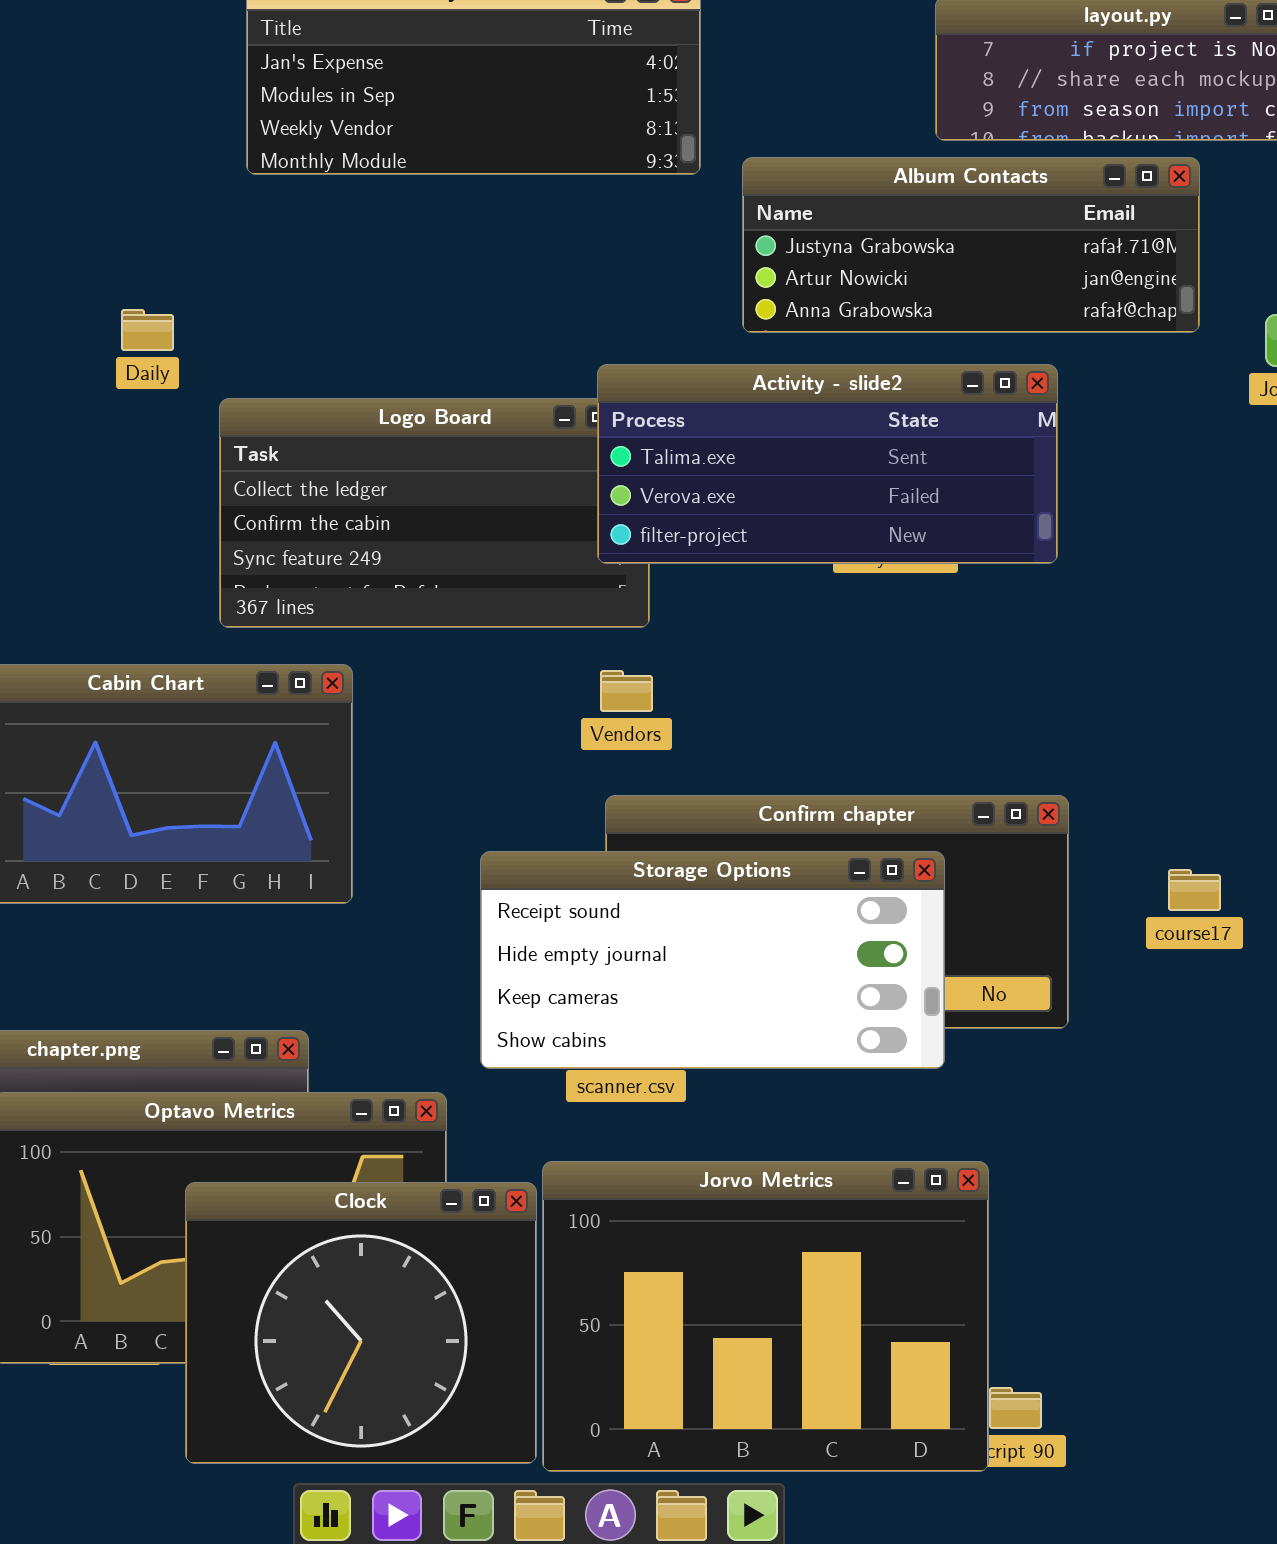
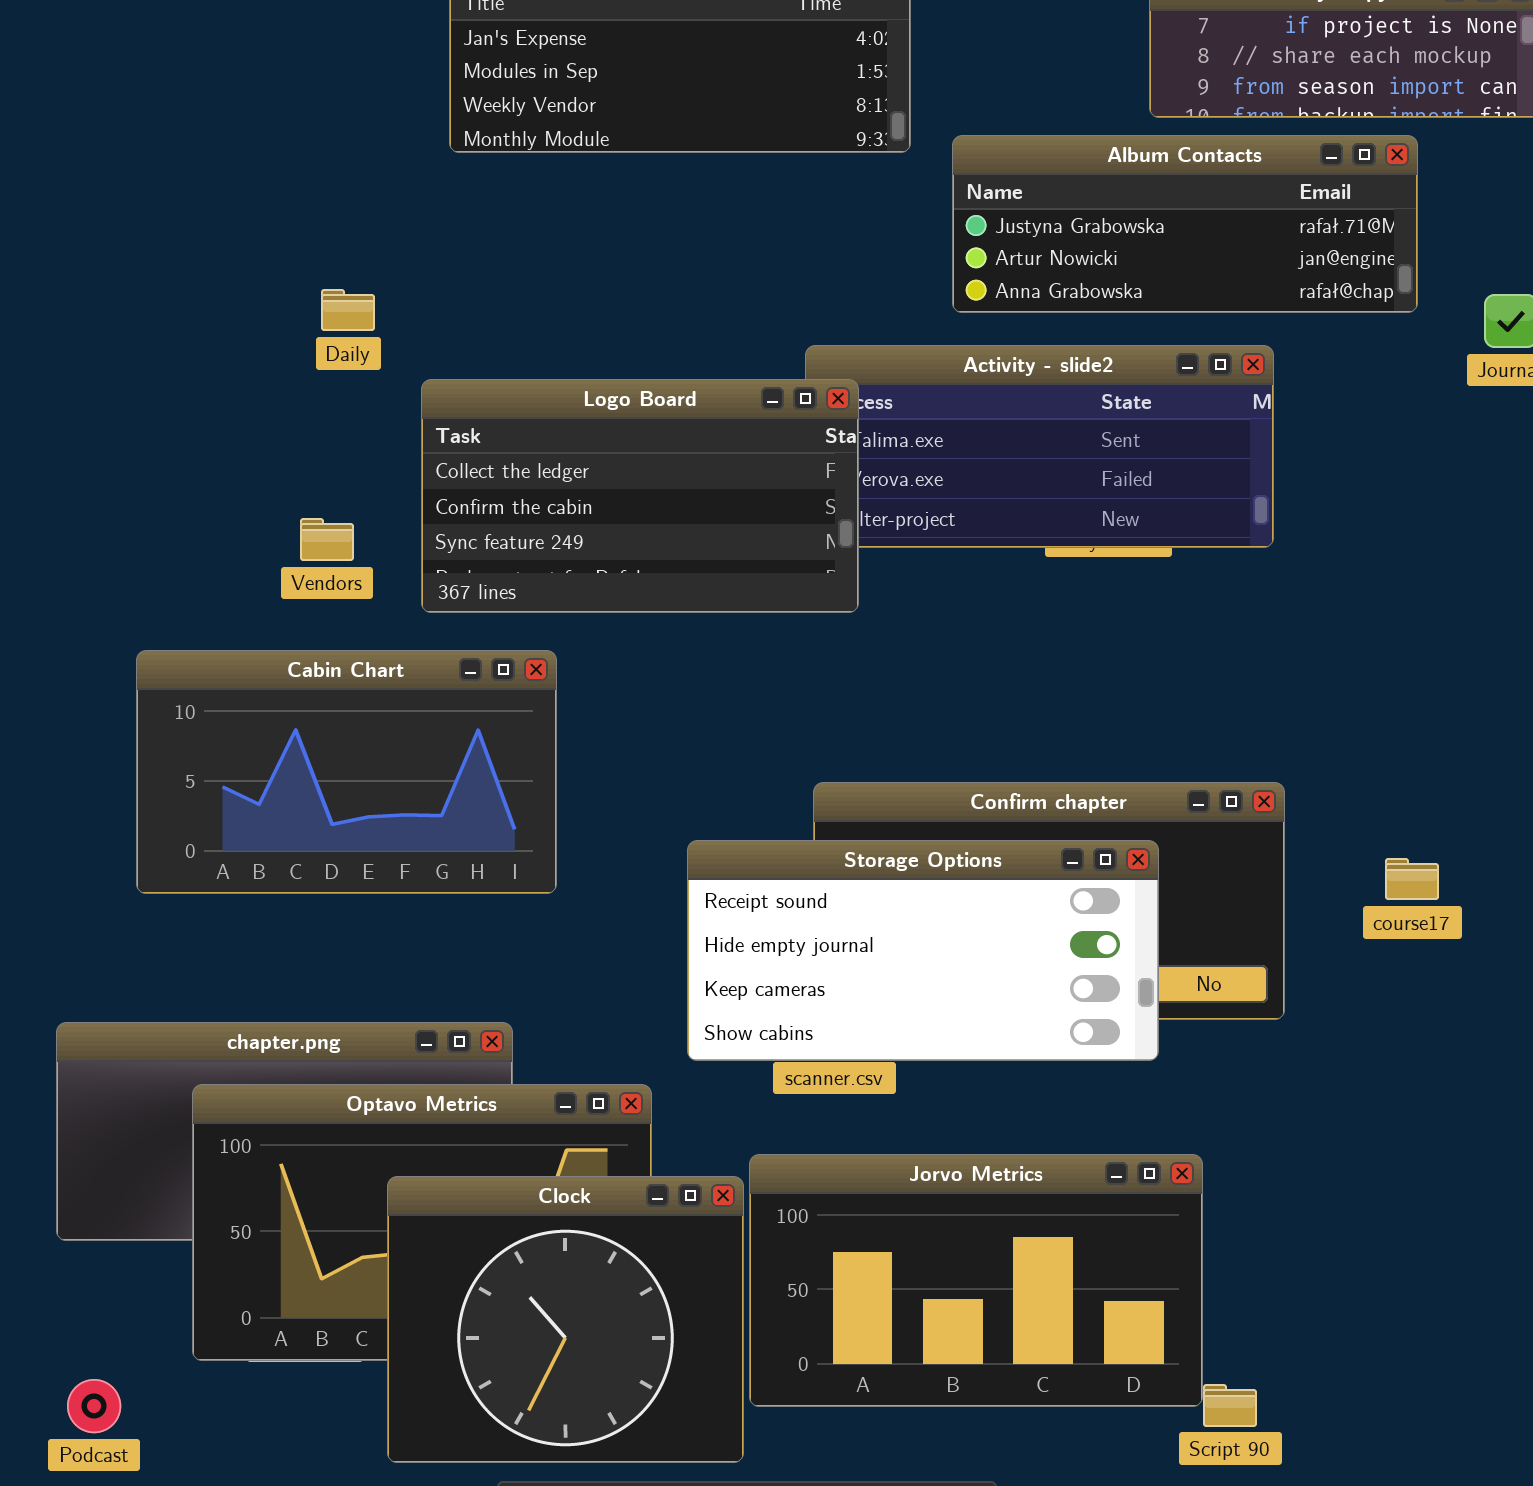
Logo Board: [219,398,650,628] -> [421,379,859,613], raised
Vendors: [600,670,653,712] -> [300,518,354,561], moved
Jorvo Metrics: [542,1161,989,1472] -> [749,1154,1203,1407], resized

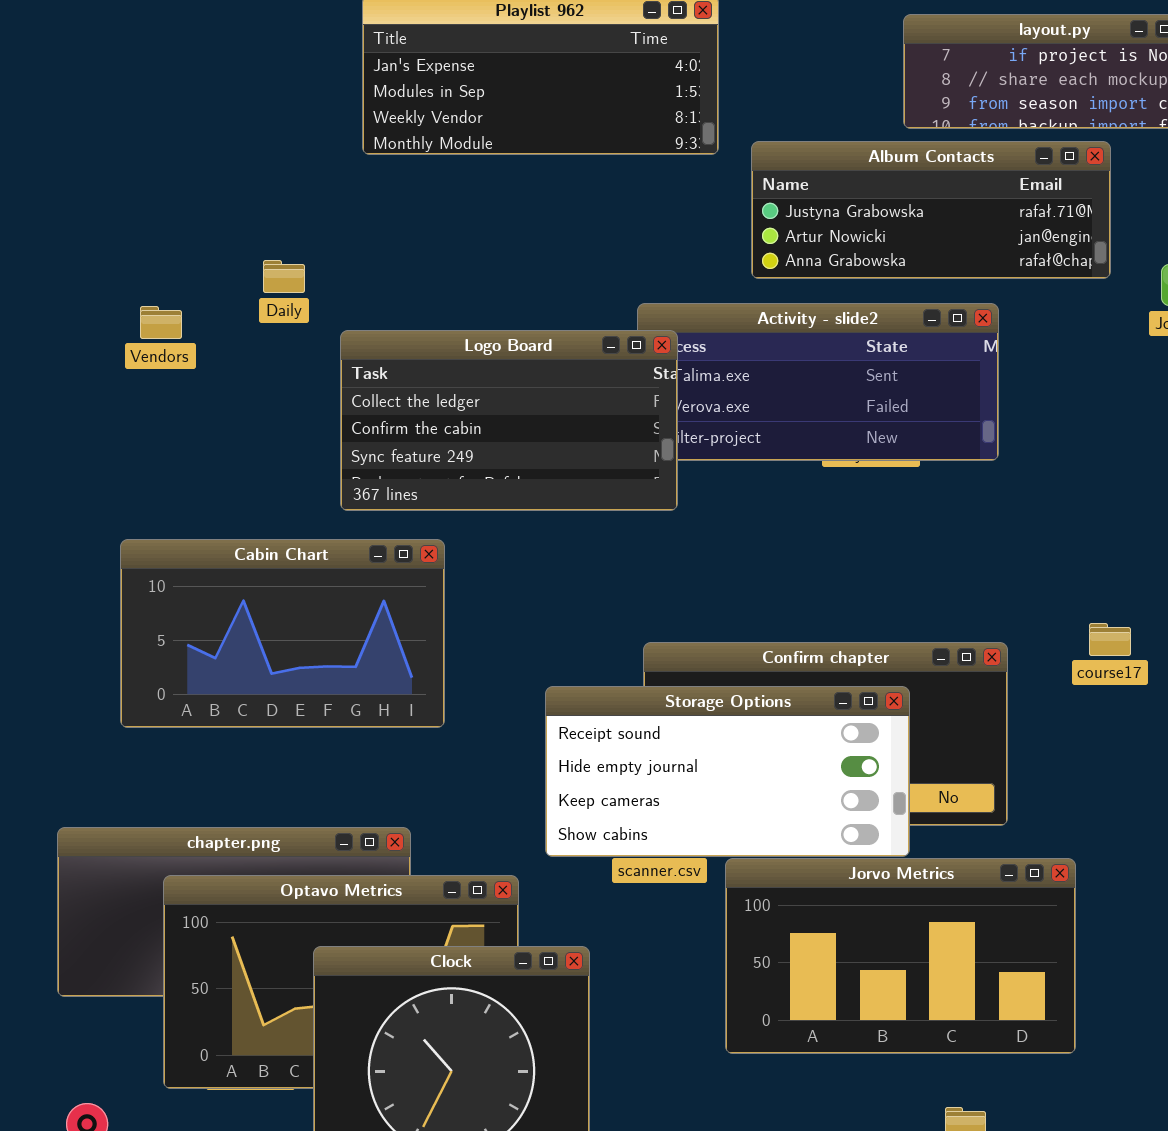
Vendors: [300,518,354,561] -> [140,306,182,339], moved
course17: [1385,858,1439,900] -> [1089,623,1131,656], moved
Jorvo Metrics: [749,1154,1203,1407] -> [725,858,1076,1054], moved

